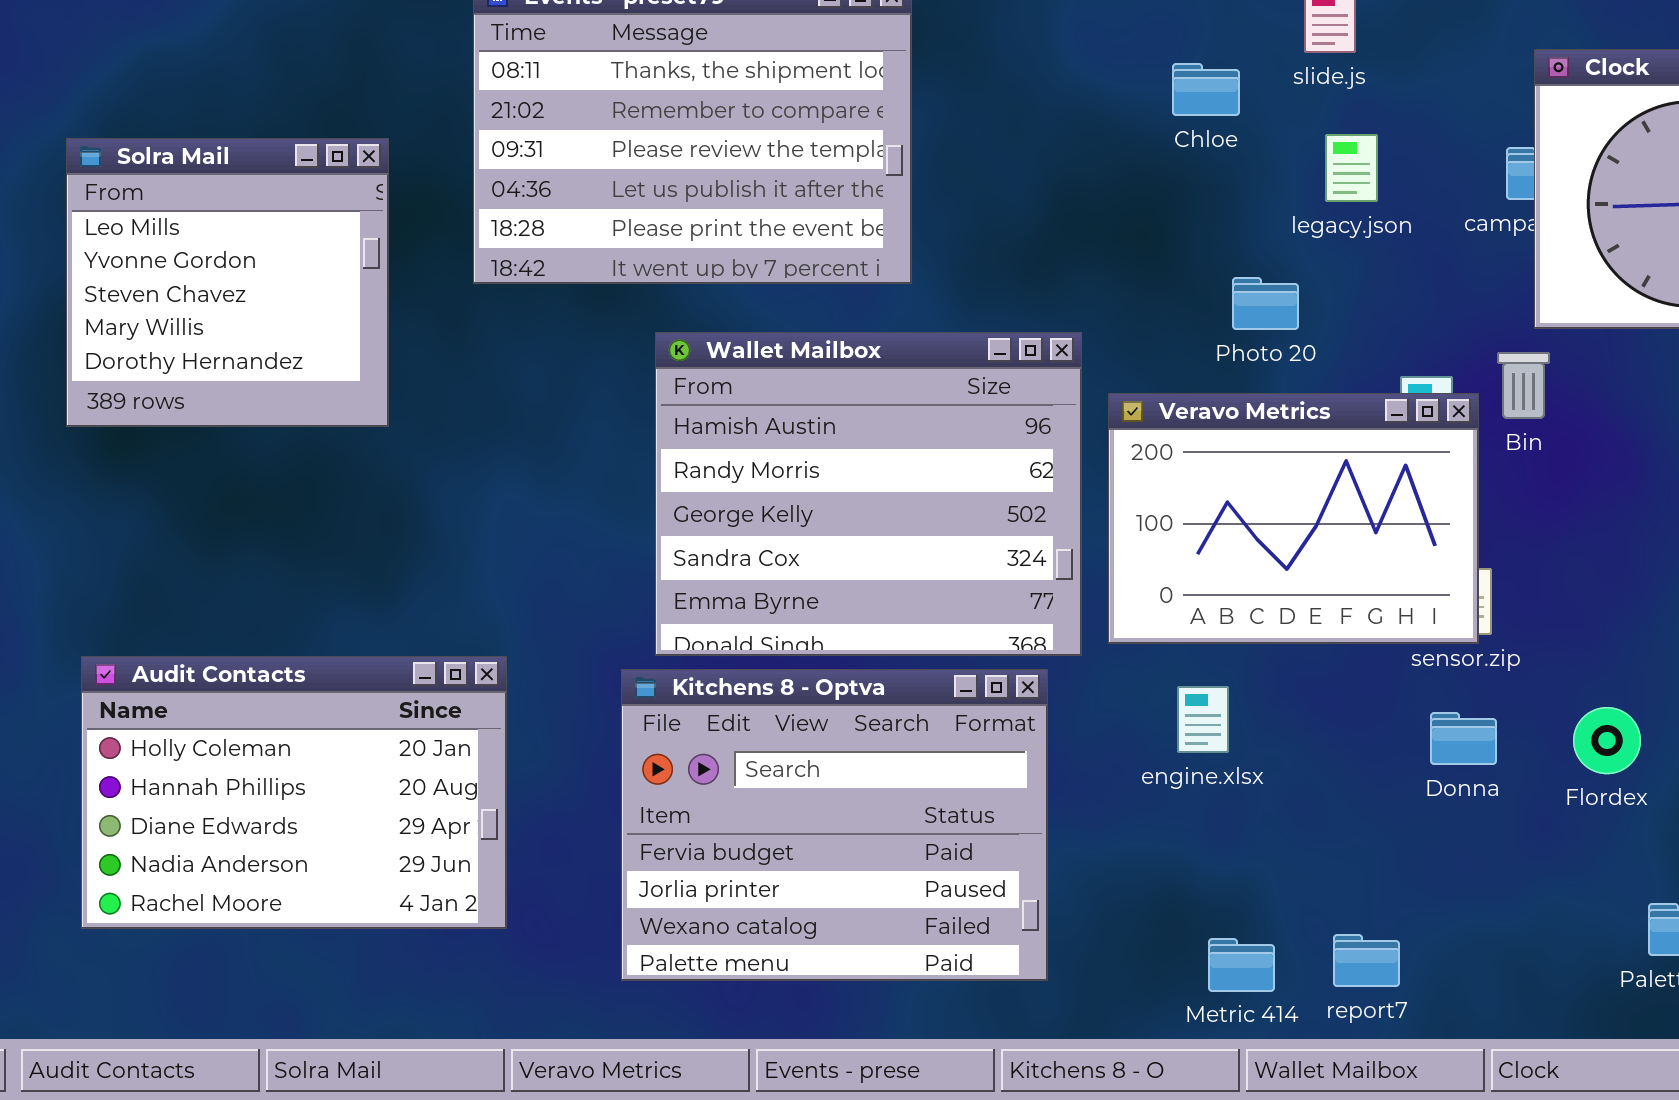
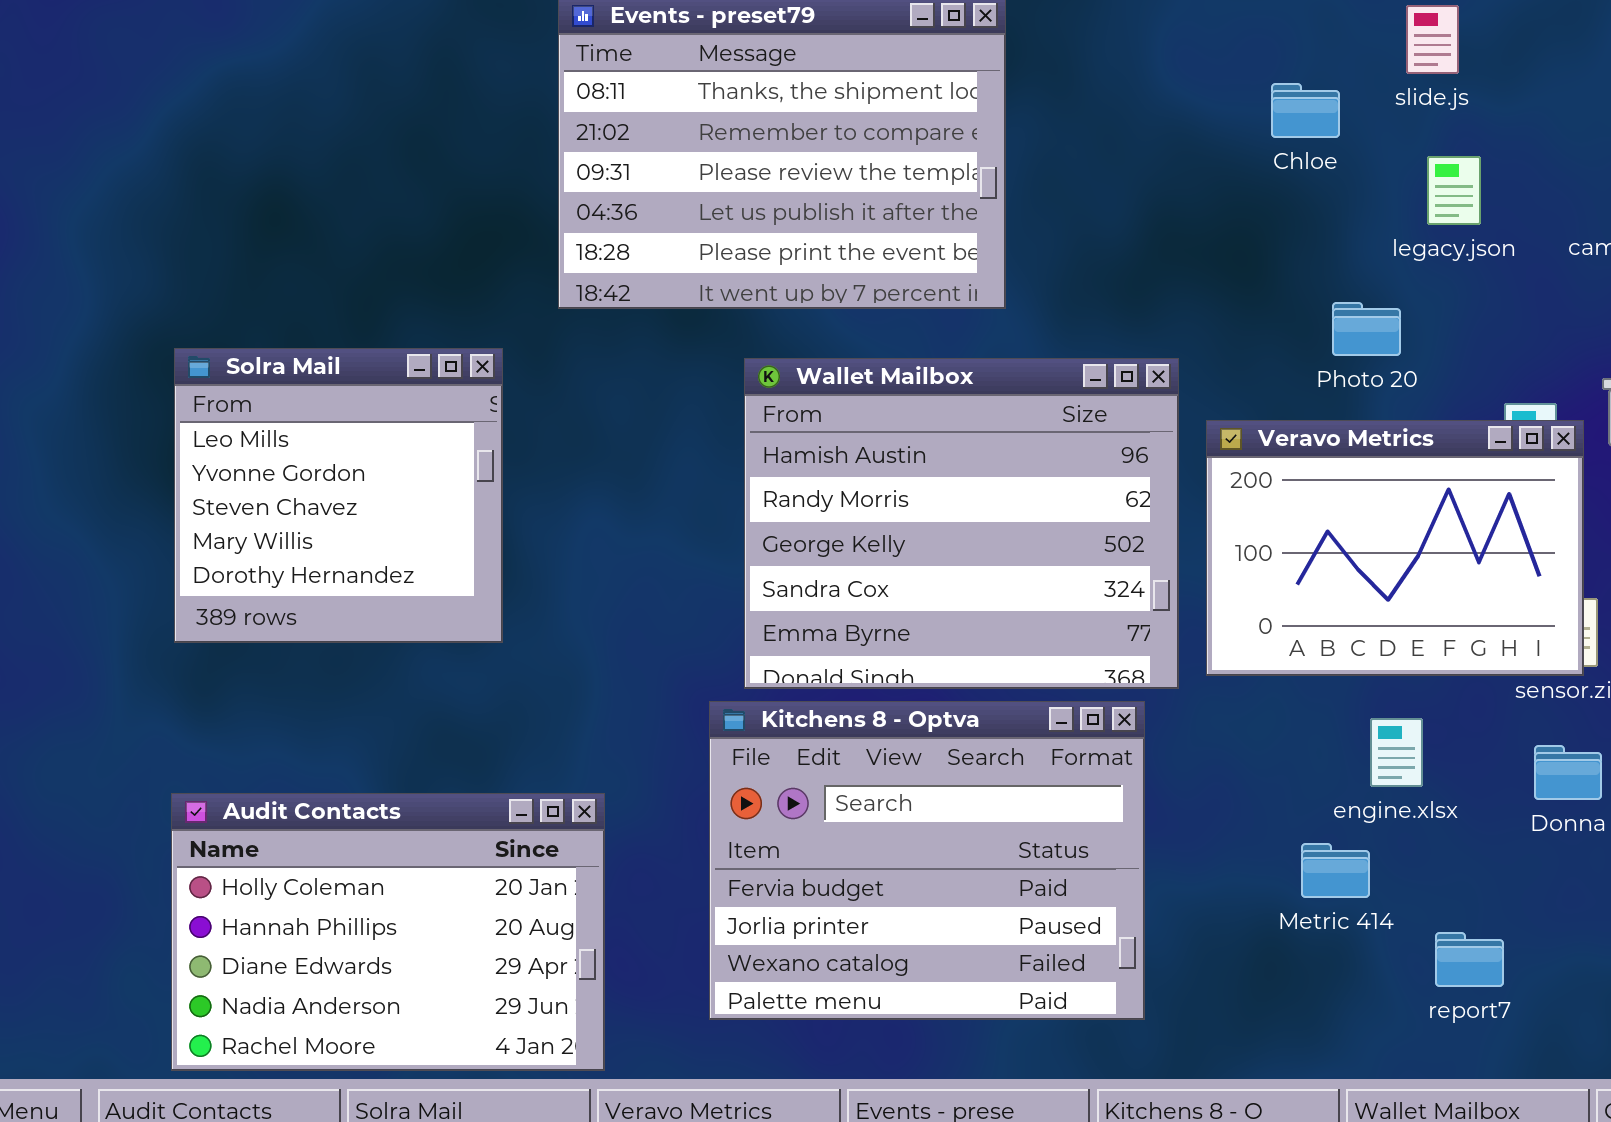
Solra Mail: [66,138,389,427] -> [174,348,503,643], moved
Audit Contacts: [81,656,507,929] -> [171,793,605,1071], moved
engine.xlsx: [1177,686,1229,753] -> [1370,718,1423,787], moved
report7: [1333,934,1400,987] -> [1435,932,1504,987], moved
Metric 414: [1208,938,1275,992] -> [1301,843,1370,898], moved

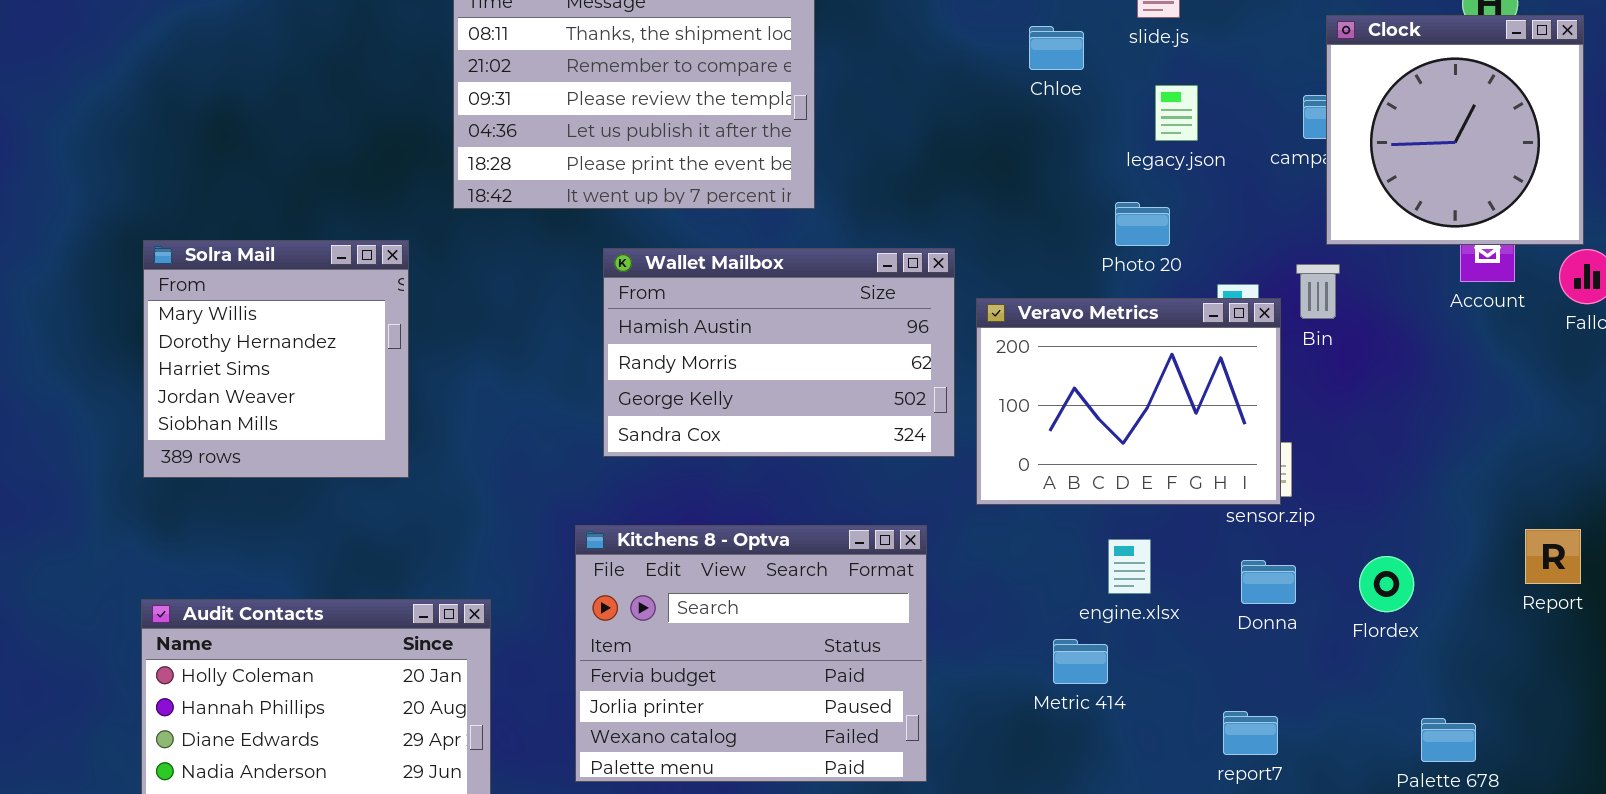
Photo 20: [1332,302,1401,356] -> [1115,202,1170,246], moved
Solra Mail: [174,348,503,643] -> [143,240,409,478], scrolled down 3 rows
Wallet Mailbox: [744,358,1179,689] -> [603,248,955,457], resized
report7: [1435,932,1504,987] -> [1223,711,1278,755], moved

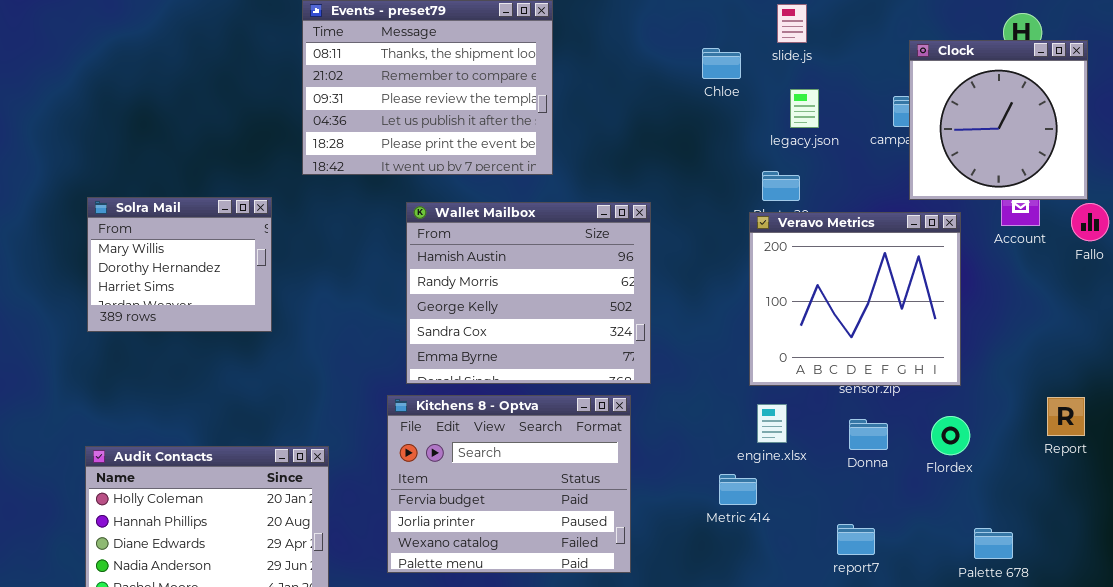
Solra Mail: [143,240,409,478] -> [87,197,272,332], resized
Wallet Mailbox: [603,248,955,457] -> [406,202,651,384], resized
Veravo Metrics: [976,298,1281,505] -> [749,212,961,386], moved, resized

